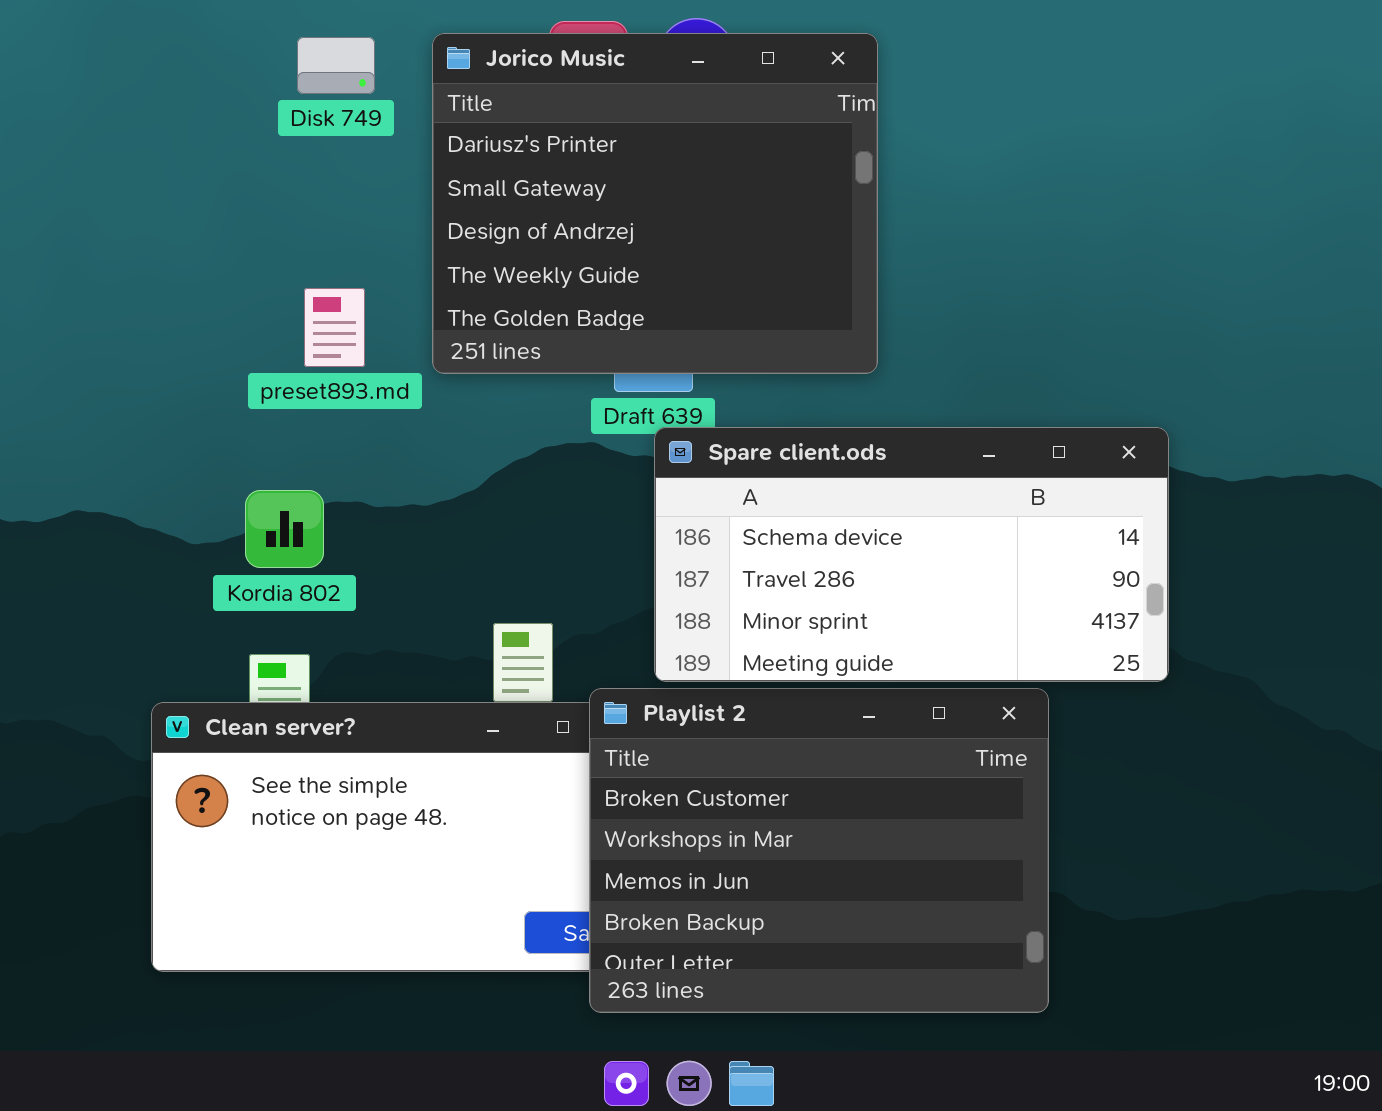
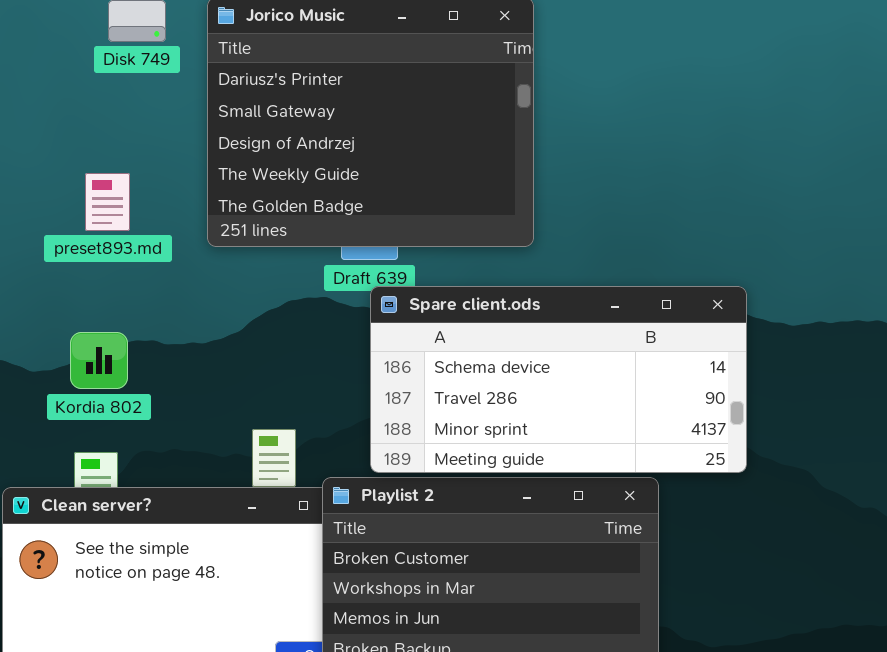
preset893.md: [304,288,365,367] -> [85,173,130,231], moved

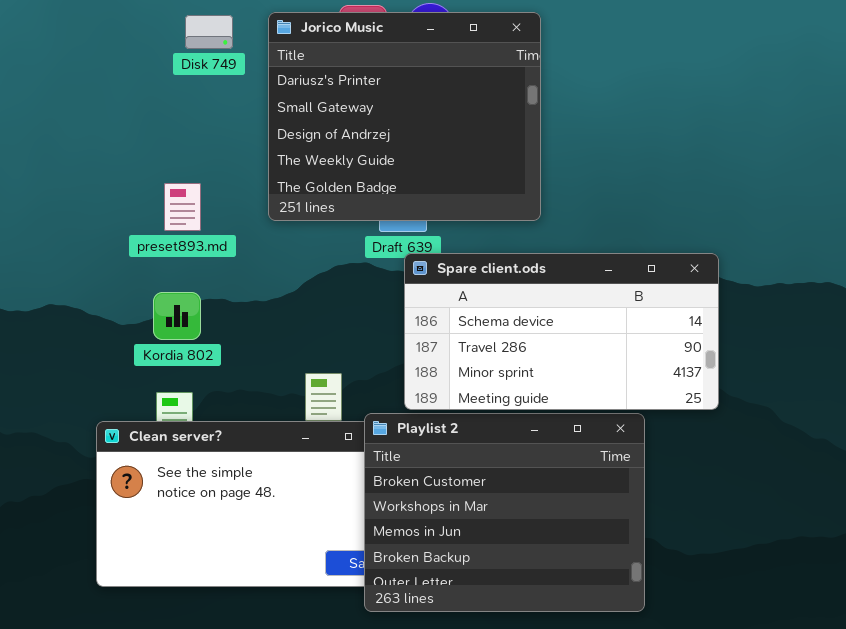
preset893.md: [85,173,130,231] -> [164,183,201,231], moved

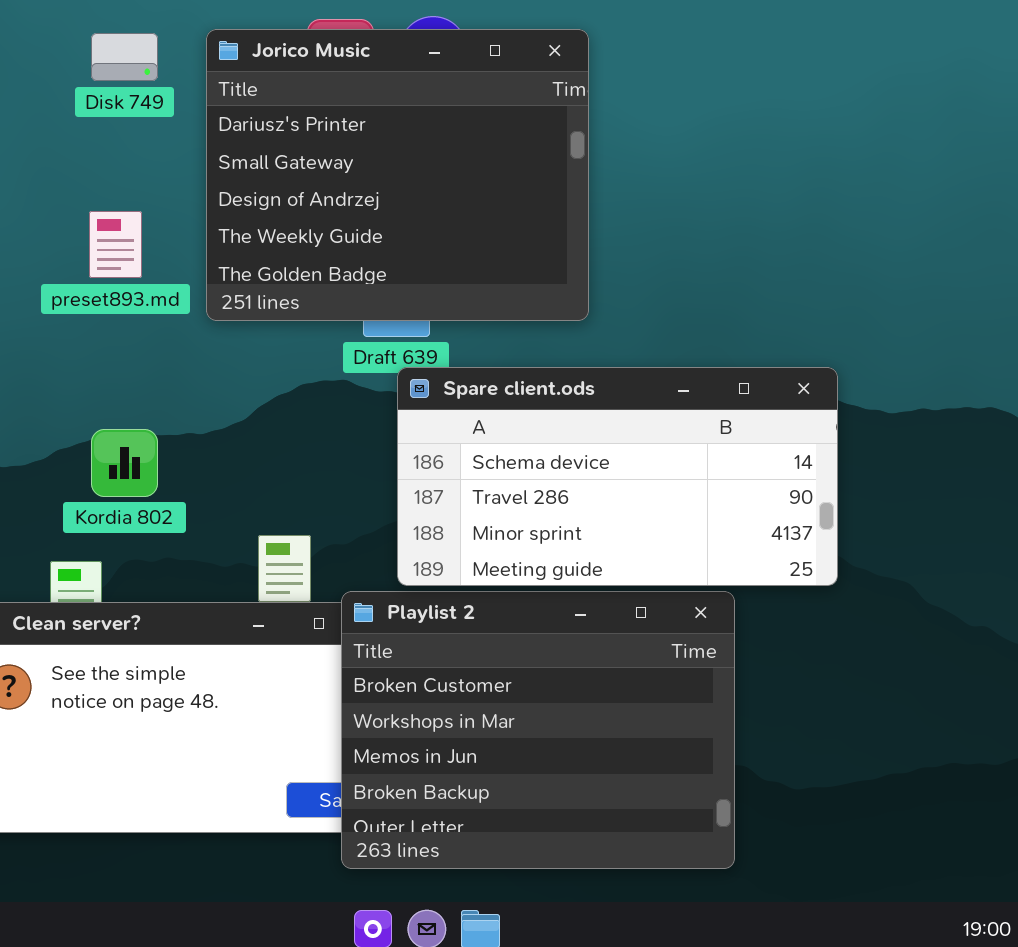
preset893.md: [164,183,201,231] -> [89,211,142,278], moved
Kordia 802: [153,292,201,340] -> [91,429,158,497], moved

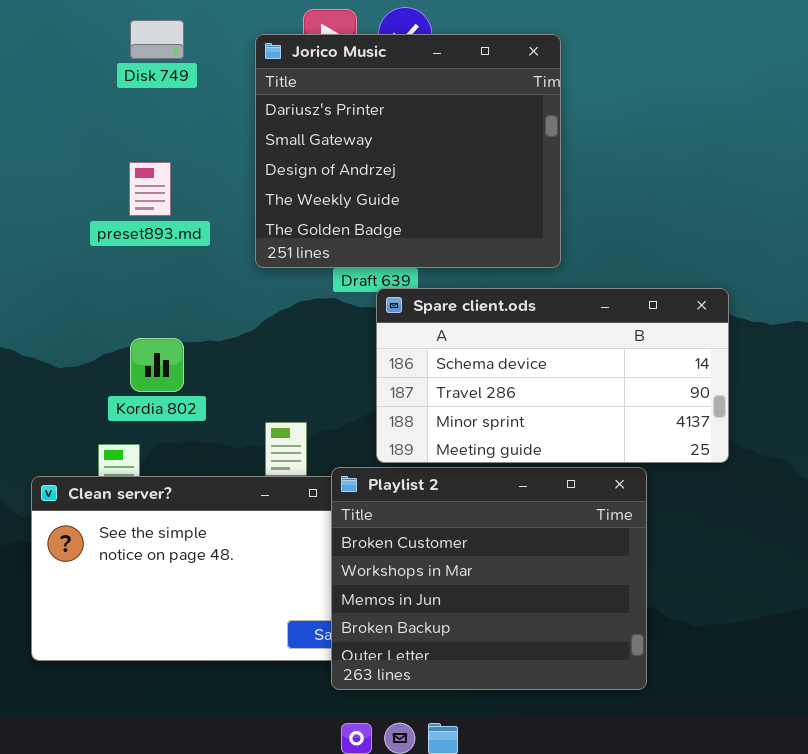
Jorico Music: [206,29,589,321] -> [255,34,561,268], moved

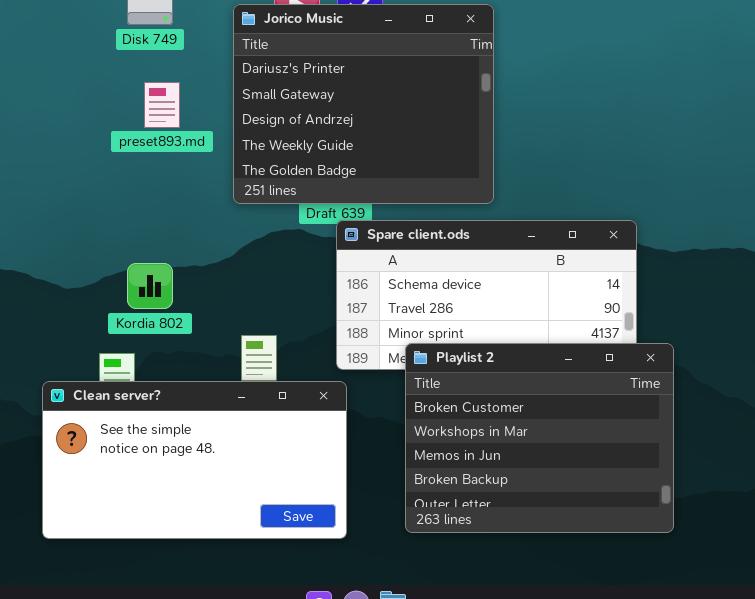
preset893.md: [129,162,171,216] -> [144,82,180,128], moved
Playlist 2: [331,467,647,690] -> [405,343,674,533], moved

